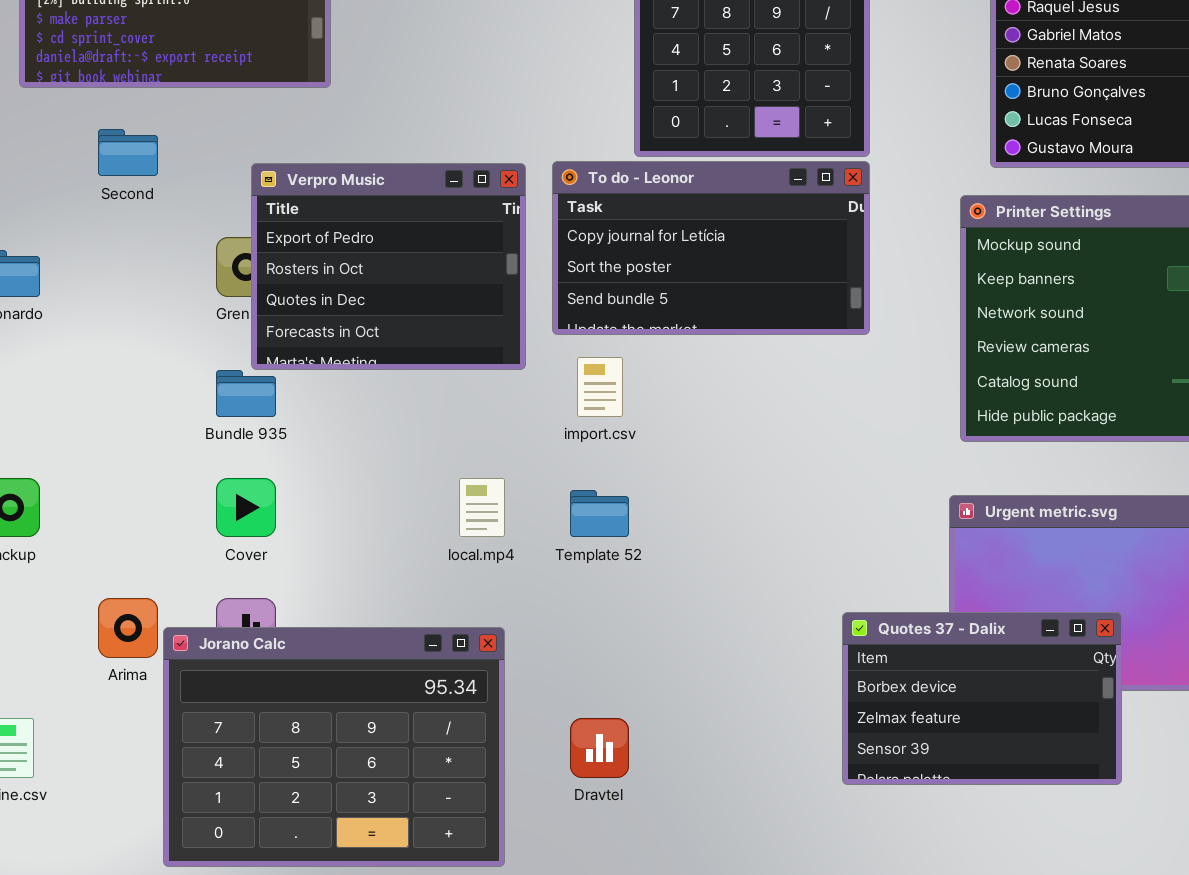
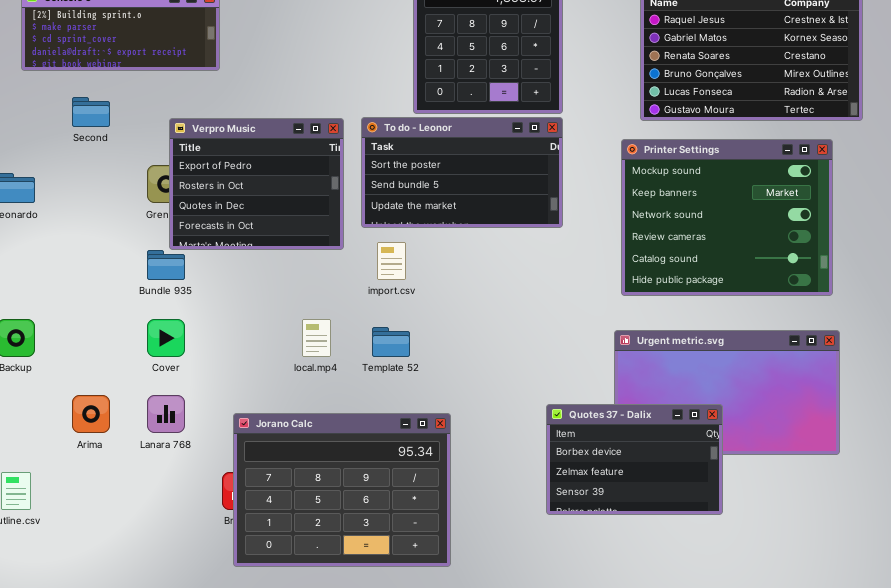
To do - Leonor: [552,161,870,335] -> [361,117,563,228], scrolled down 1 row
Jorano Calc: [163,627,505,867] -> [233,413,451,567], moved

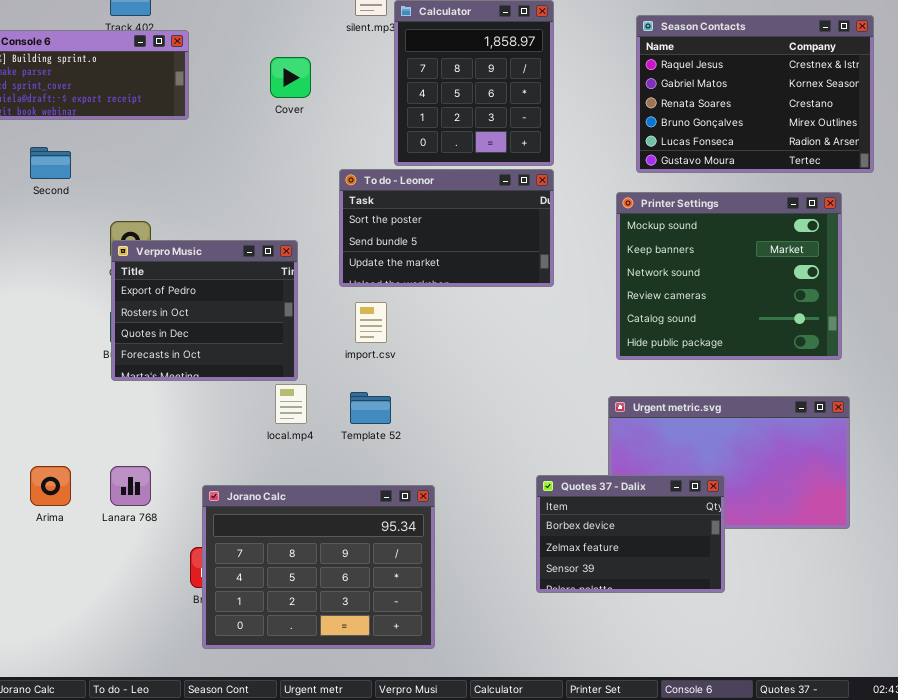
Verpro Music: [169,118,344,250] -> [111,240,298,381], moved
Cover: [147,319,185,357] -> [270,57,311,98], moved

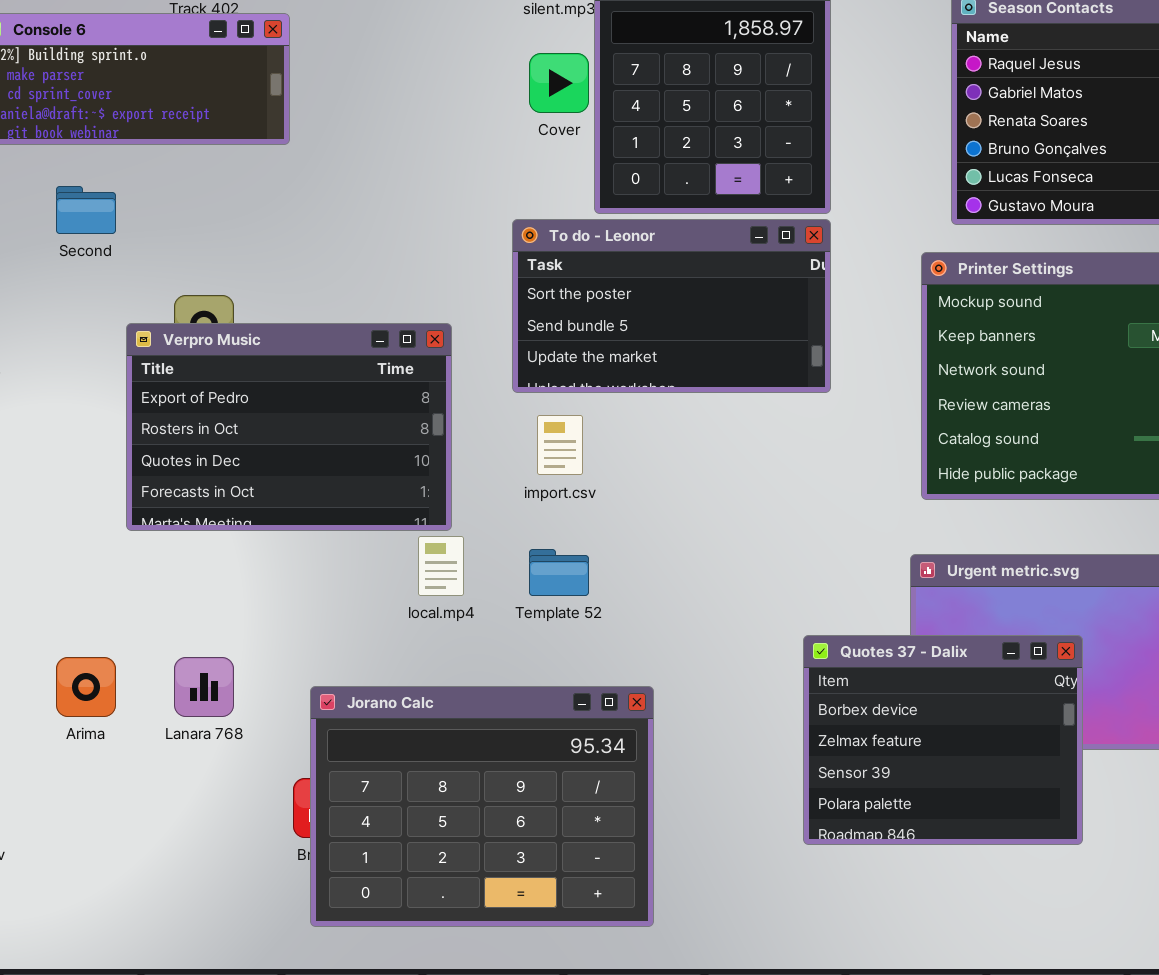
Cover: [270,57,311,98] -> [529,53,589,113], moved
Verpro Music: [111,240,298,381] -> [126,323,452,531], resized
Quotes 37 - Dalix: [536,475,725,593] -> [803,635,1083,845], resized

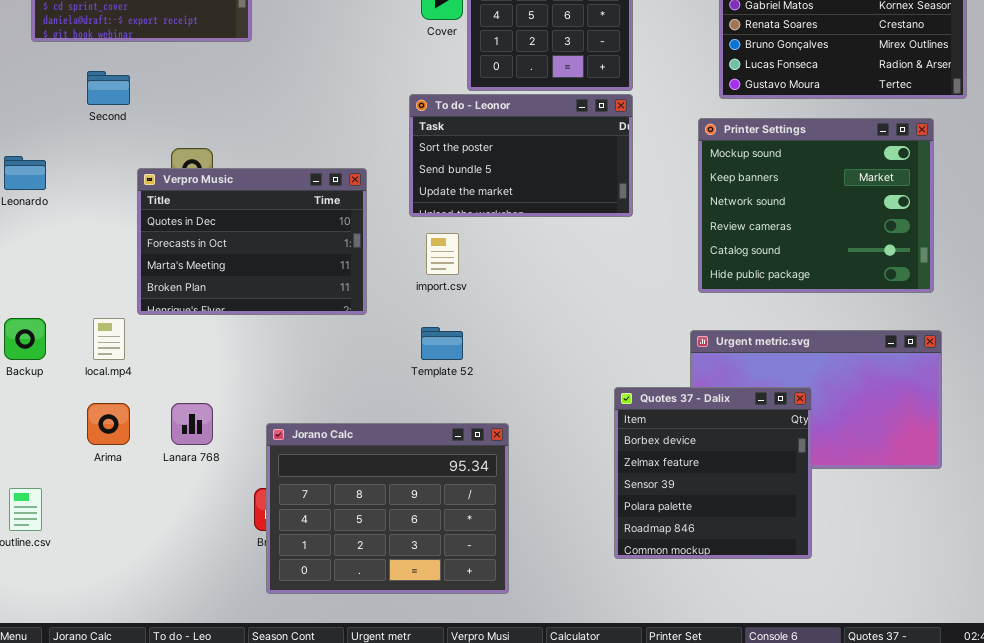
Verpro Music: [126,323,452,531] -> [137,168,367,315], scrolled down 2 rows
local.mp4: [418,536,464,596] -> [93,318,125,360], moved
Quotes 37 - Dalix: [803,635,1083,845] -> [614,387,812,559], resized

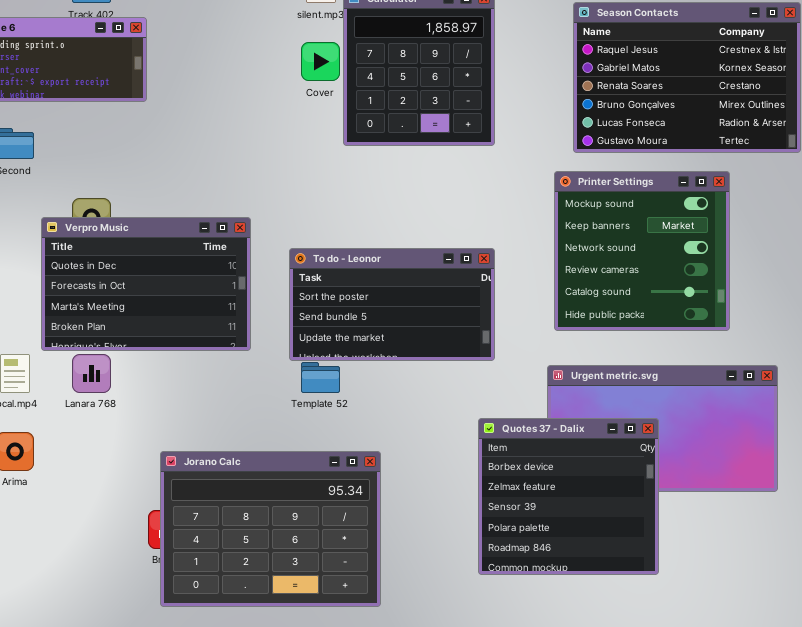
To do - Leonor: [409,94,633,217] -> [289,248,495,361], moved
Printer Settings: [698,118,934,293] -> [554,171,730,331], resized
Lanara 768: [171,403,213,445] -> [72,354,111,393], moved

